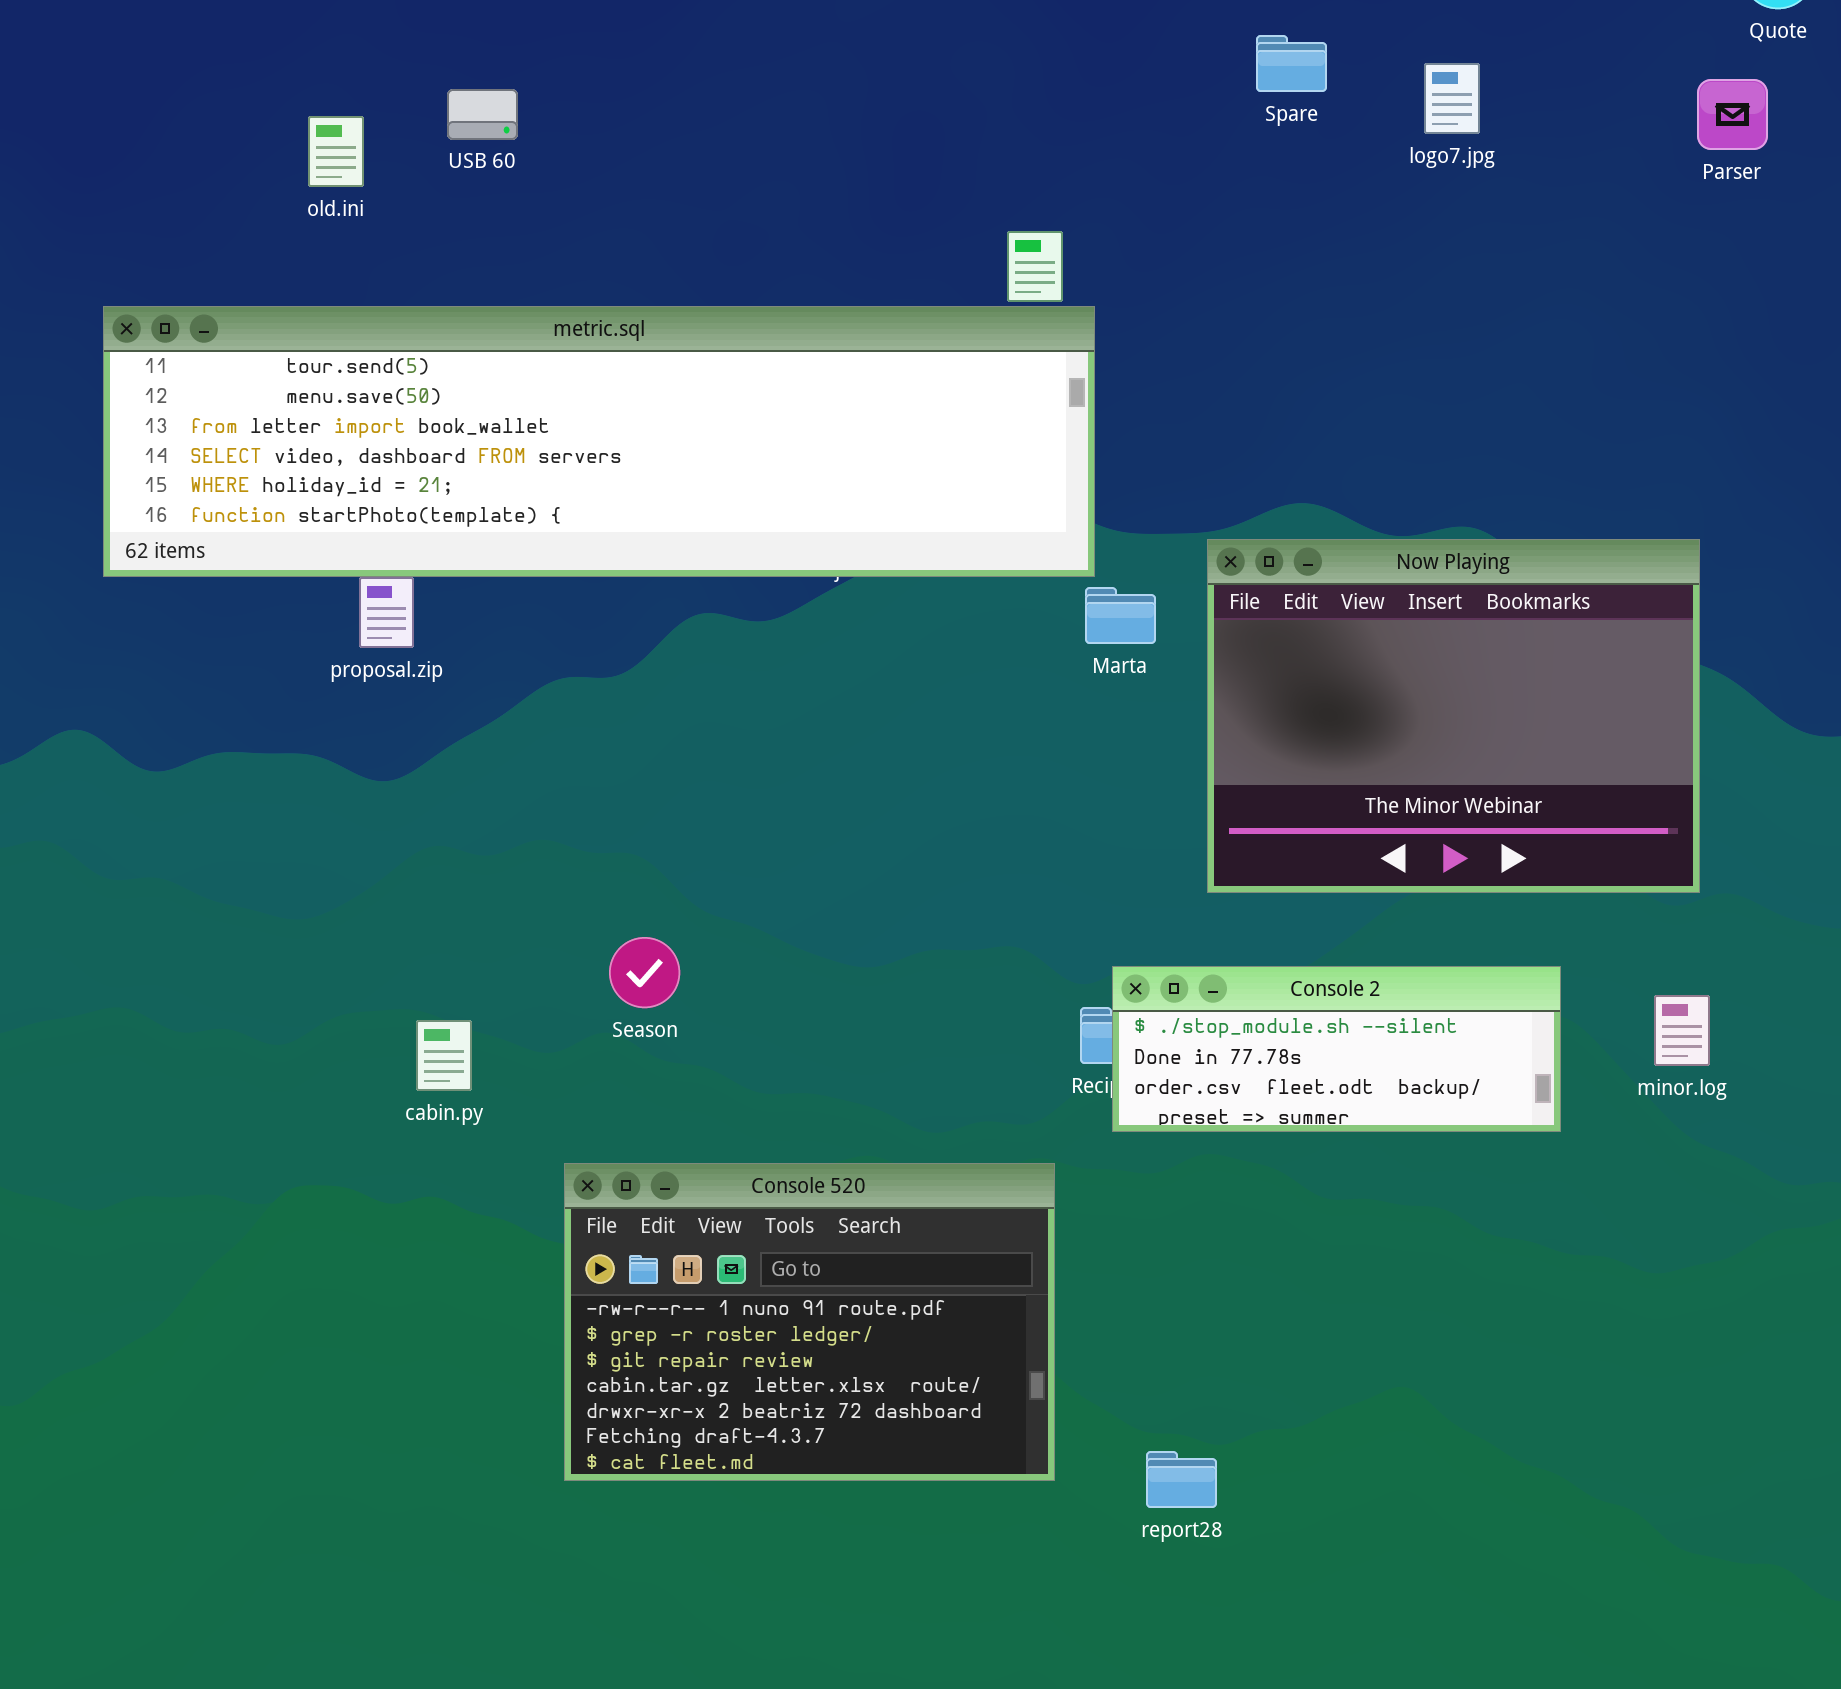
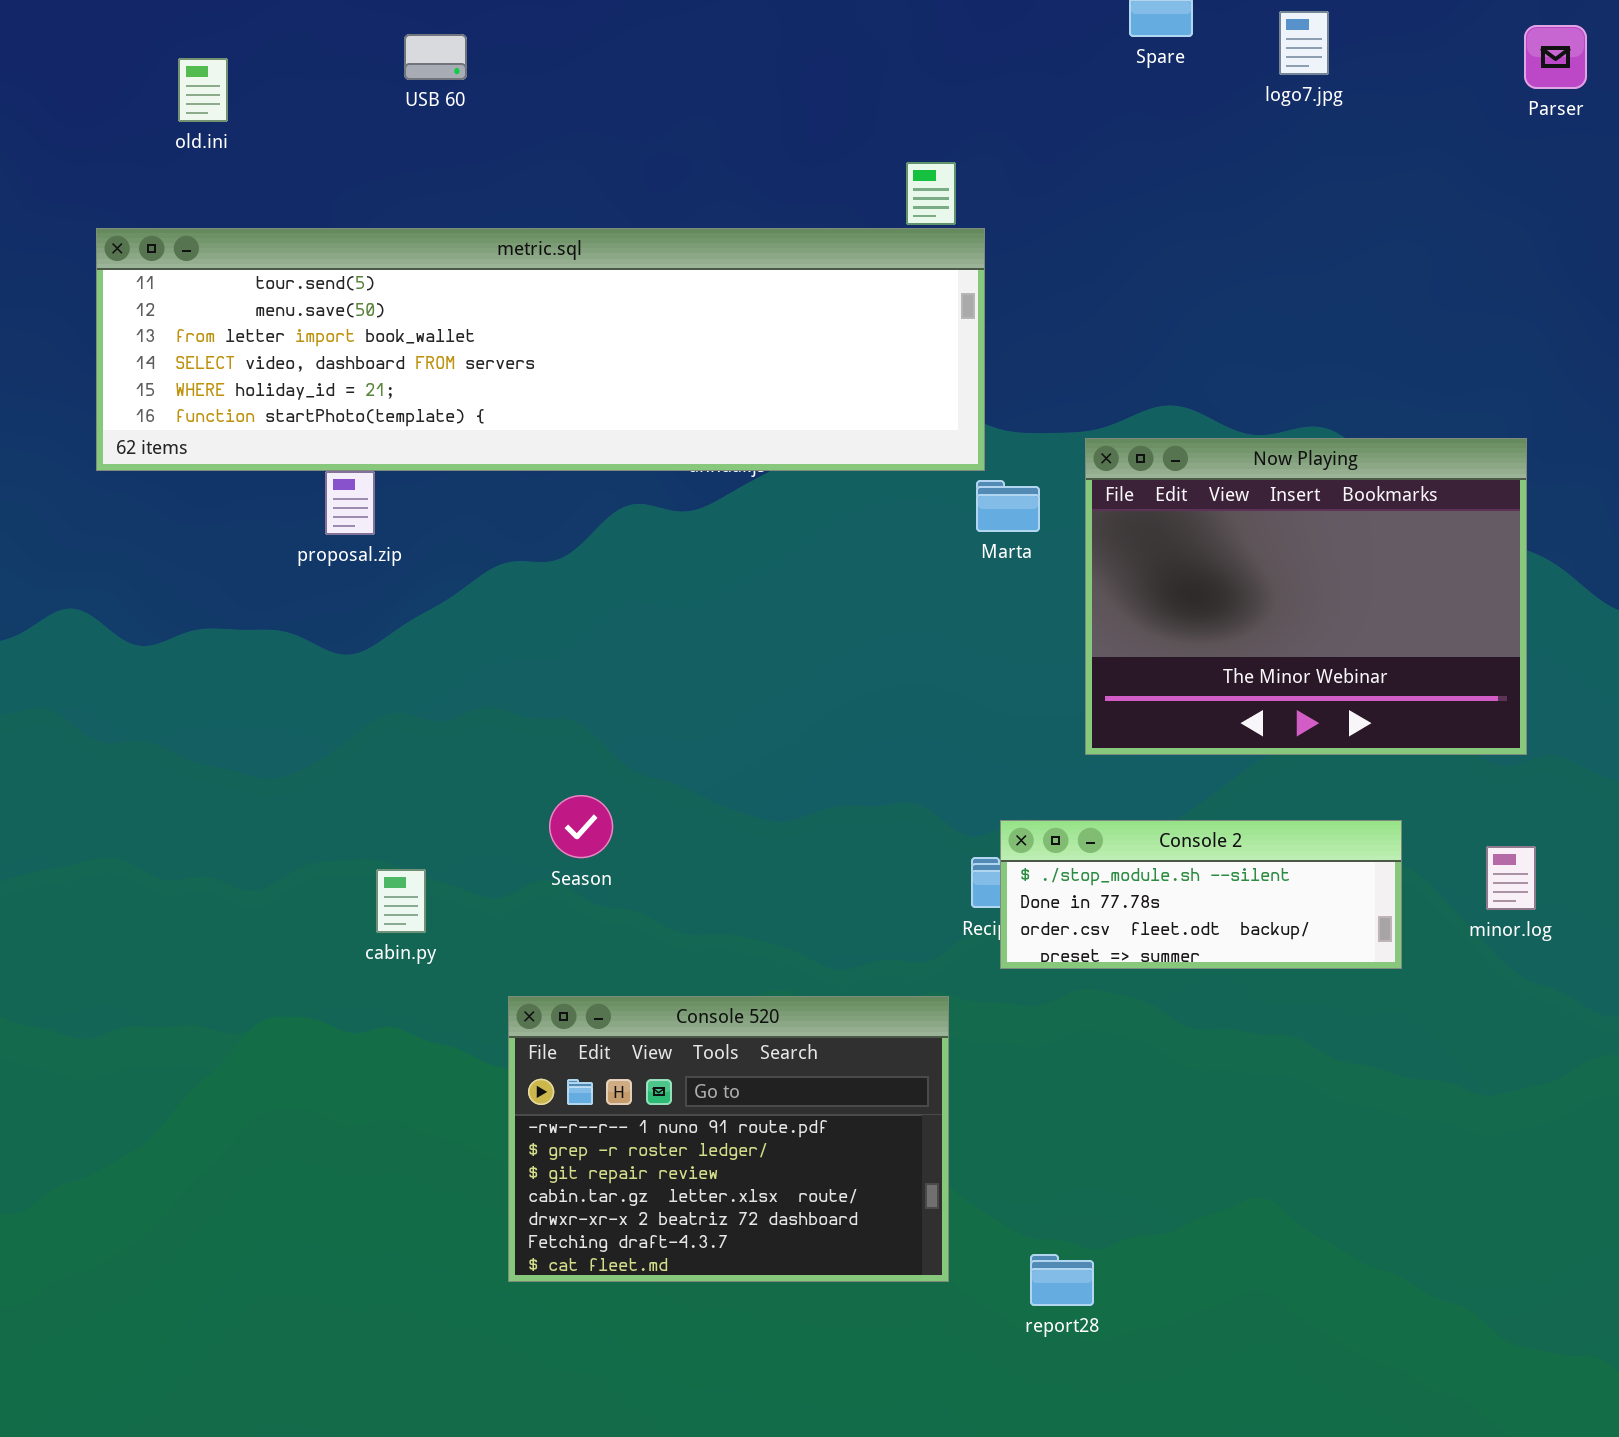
old.ini: [308,116,364,187] -> [178,58,228,122], moved

